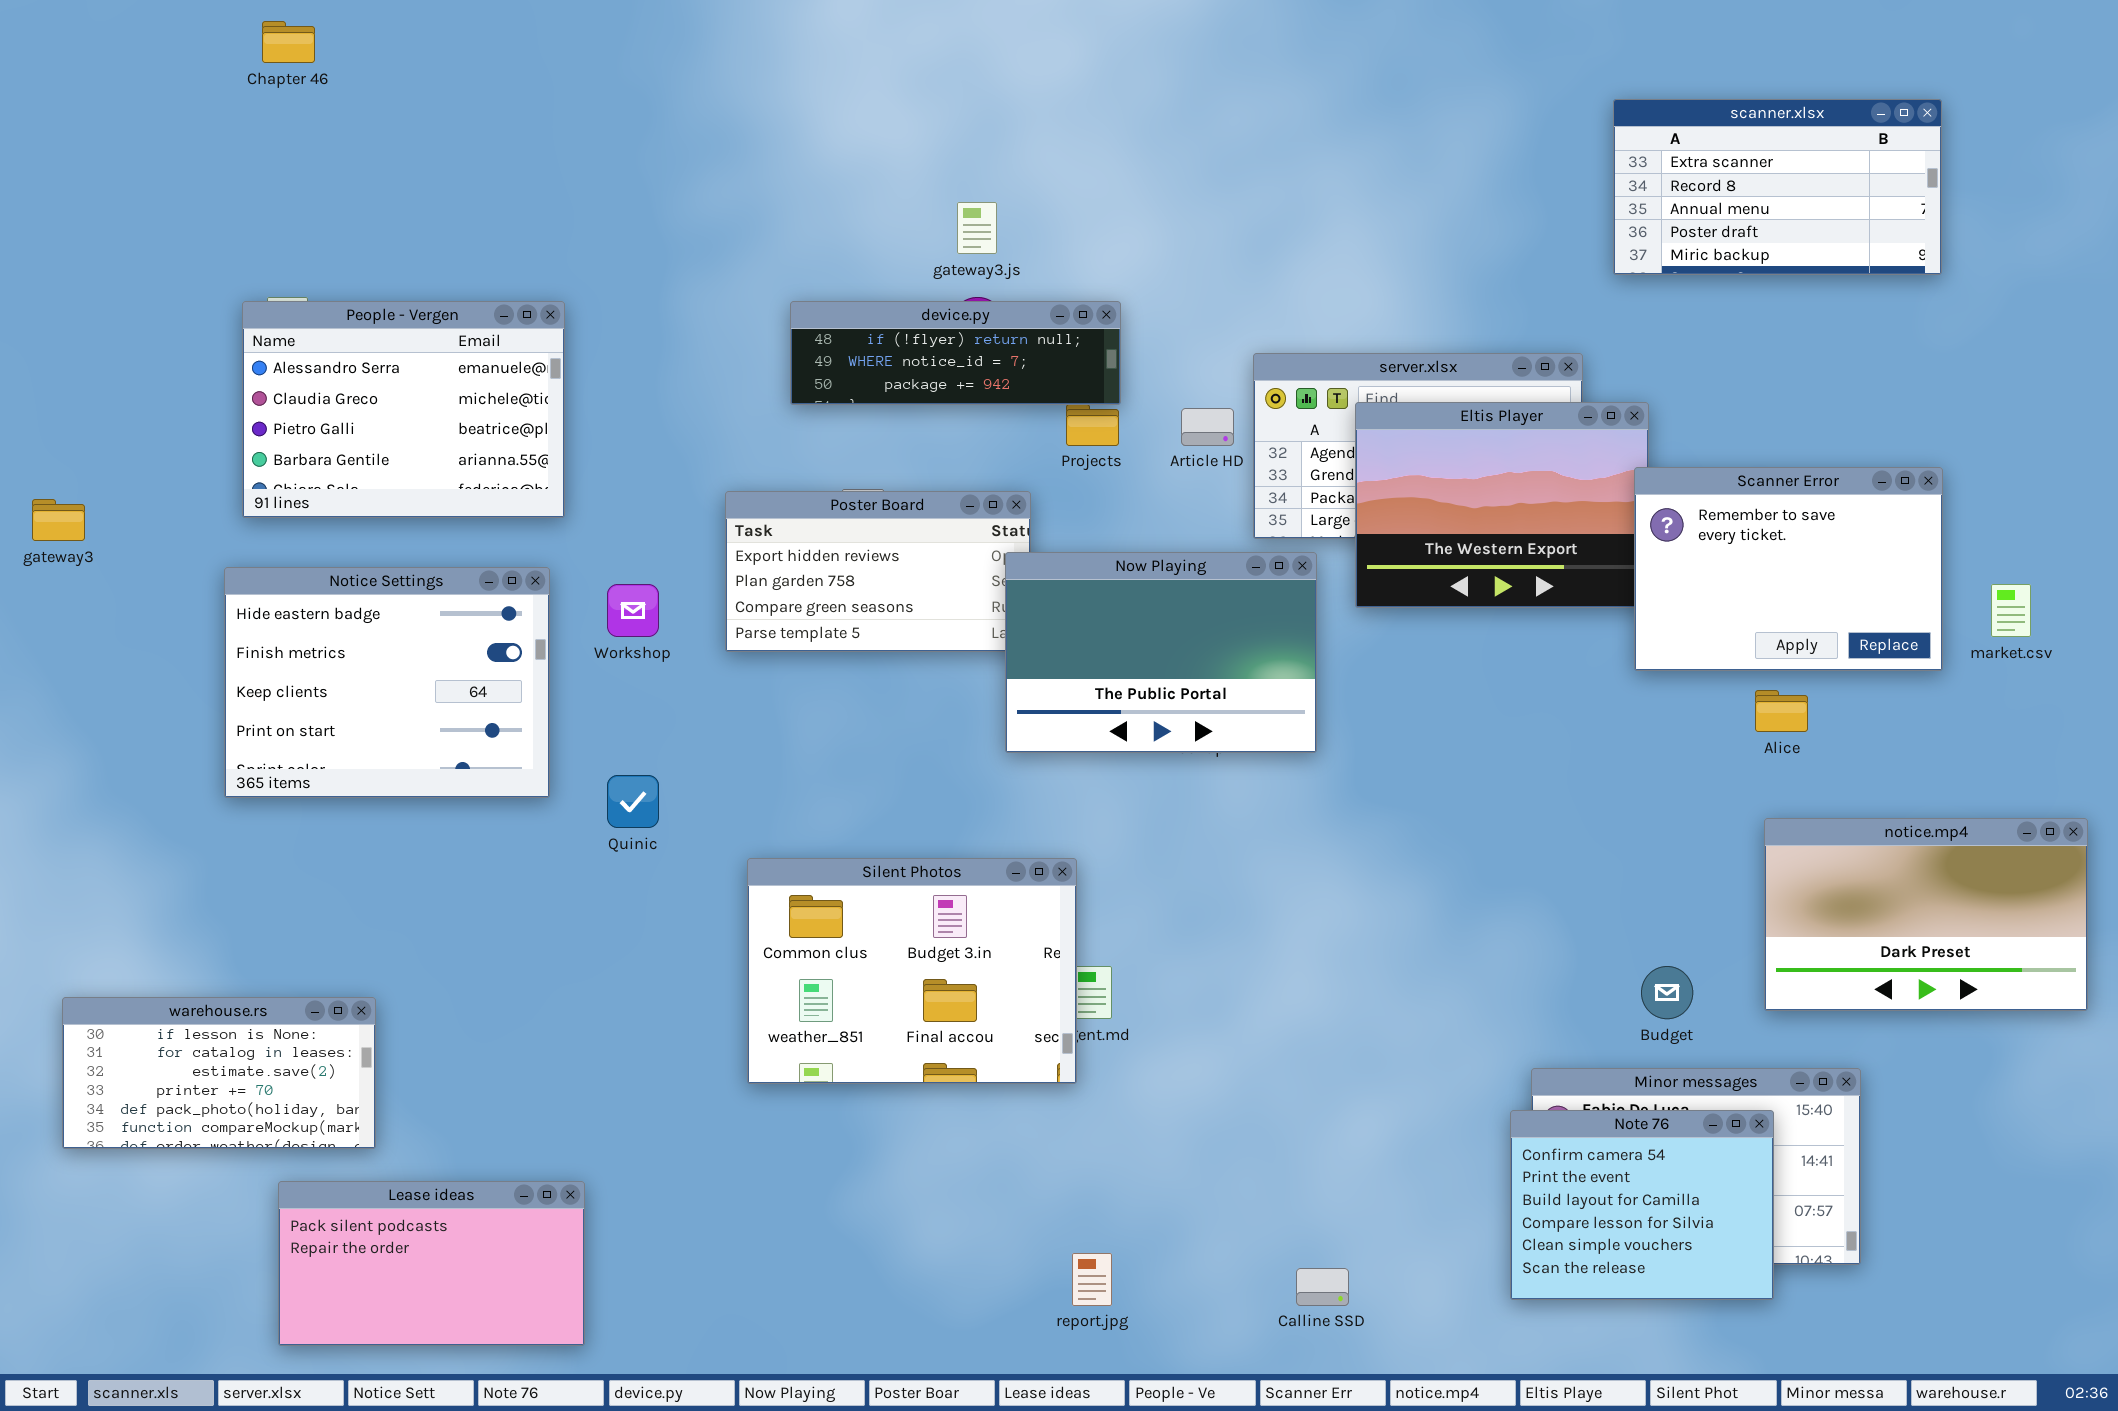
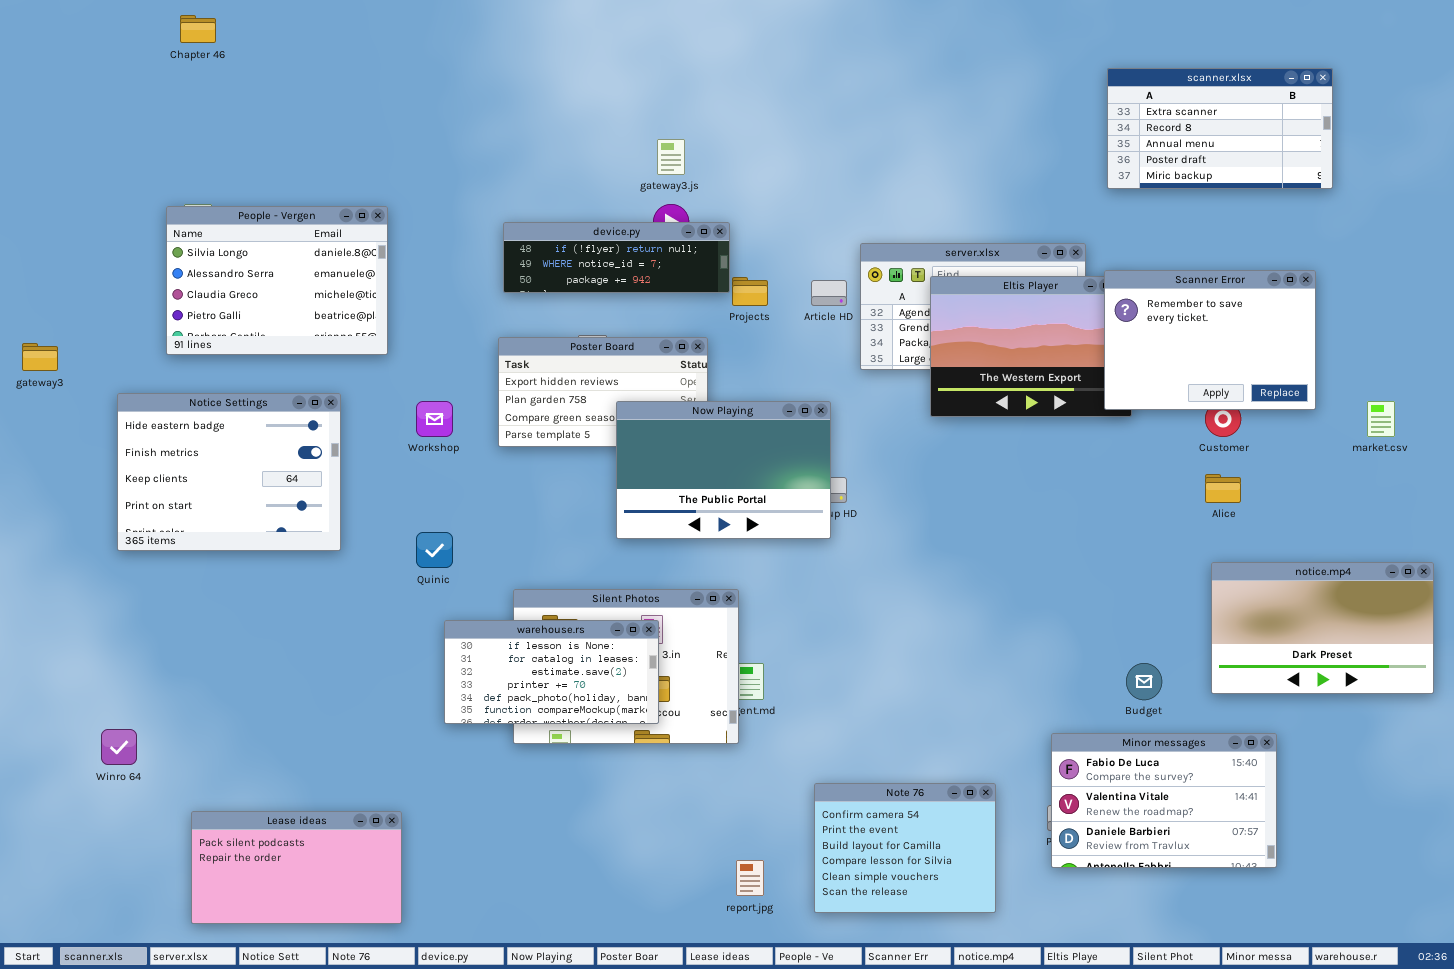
People - Vergen: [242,301,565,518] -> [166,206,388,355], scrolled up 1 row
device.py: [790,301,1121,405] -> [503,222,730,293], moved
Scanner Error: [1634,467,1943,671] -> [1104,270,1316,410], moved
Now Playing: [1005,552,1317,753] -> [616,401,831,539], moved
Notice Settings: [224,567,550,798] -> [117,393,341,551], moved
warehouse.rs: [62,997,376,1149] -> [444,620,659,724], moved
Note 76: [1510,1110,1774,1300] -> [814,783,996,913], moved

